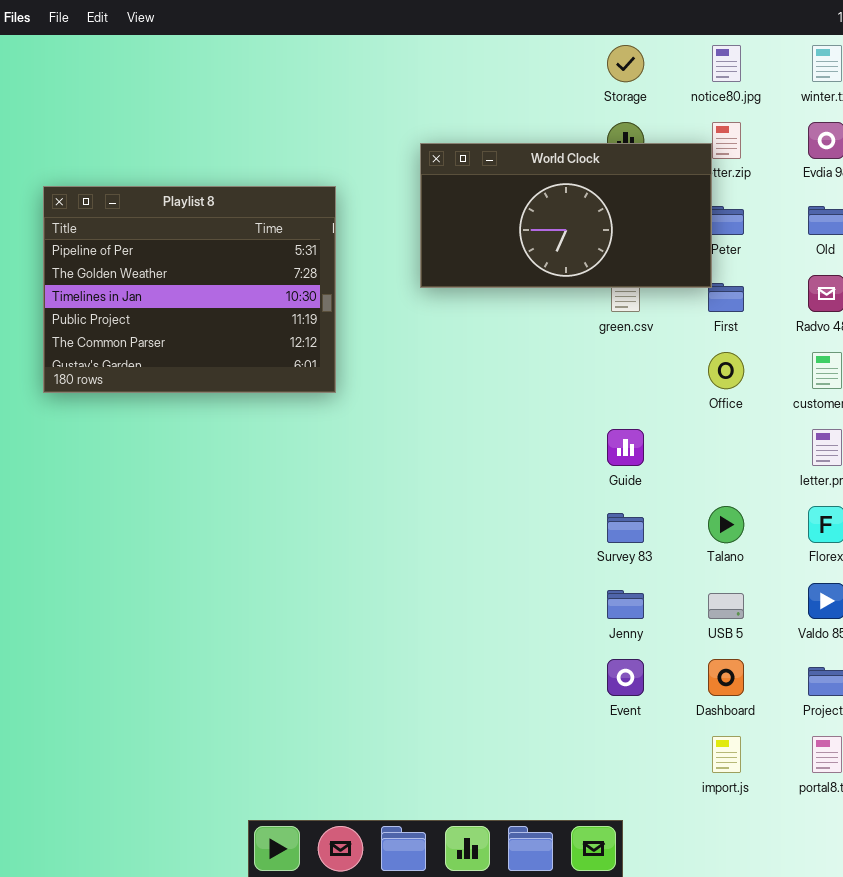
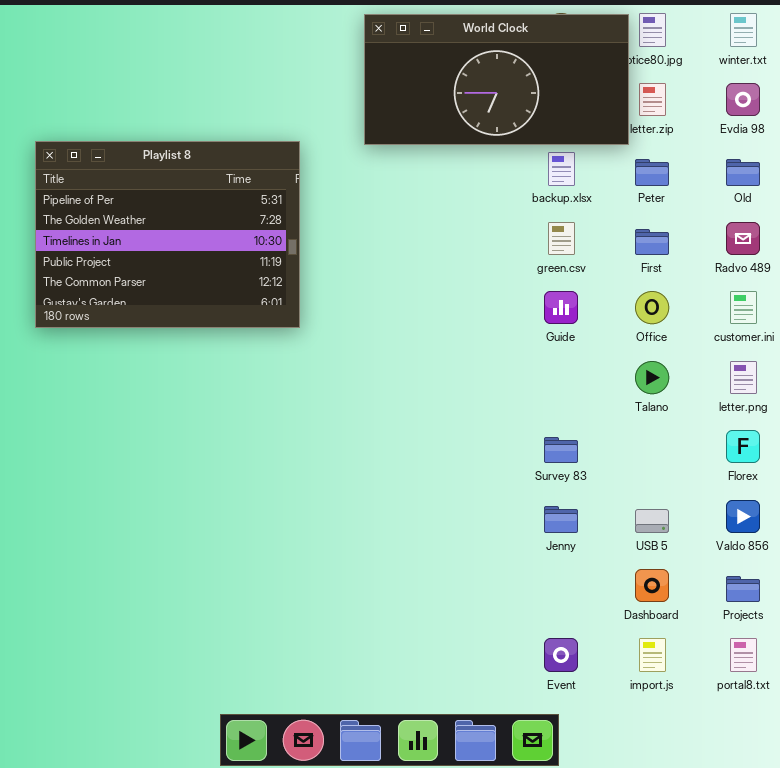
World Clock: [420,143,712,288] -> [364,14,629,145], moved
Guide: [607,429,644,466] -> [544,291,578,324], moved
Talano: [708,506,744,543] -> [635,361,669,394], moved
Event: [607,659,644,696] -> [544,638,578,672], moved

